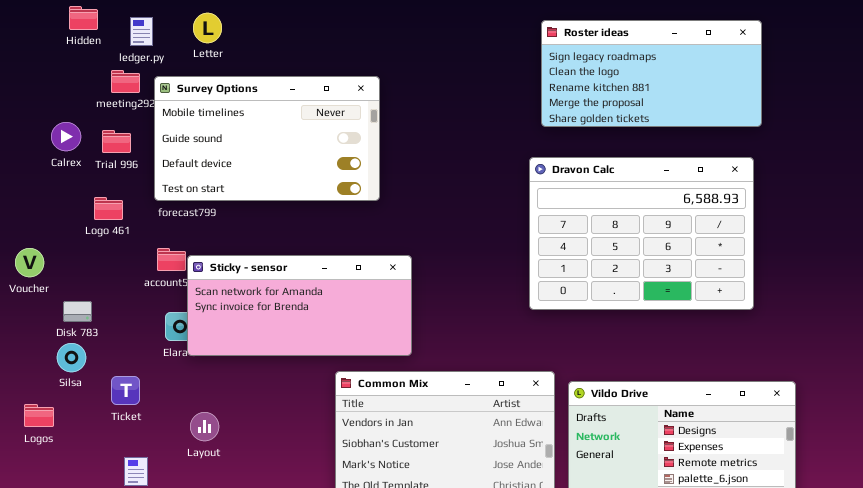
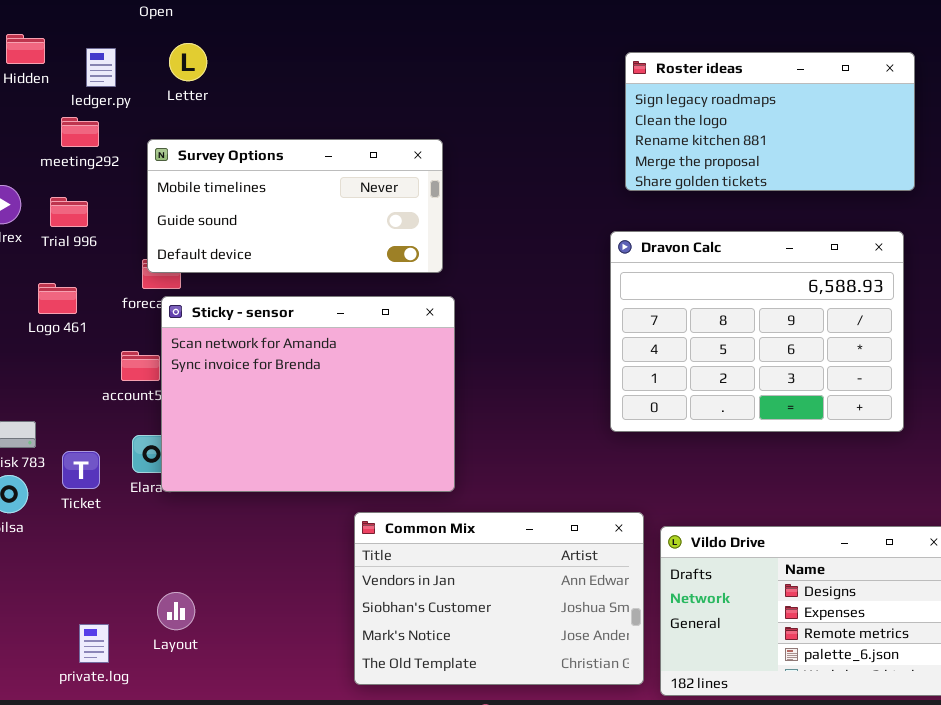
Survey Options: [154,76,380,201] -> [147,139,443,273], moved, resized
Sticky - sensor: [187,255,412,356] -> [161,296,455,492], resized
Ticket: [111,376,140,405] -> [62,451,100,489], moved
Layout: [190,412,219,441] -> [157,592,195,630], moved

